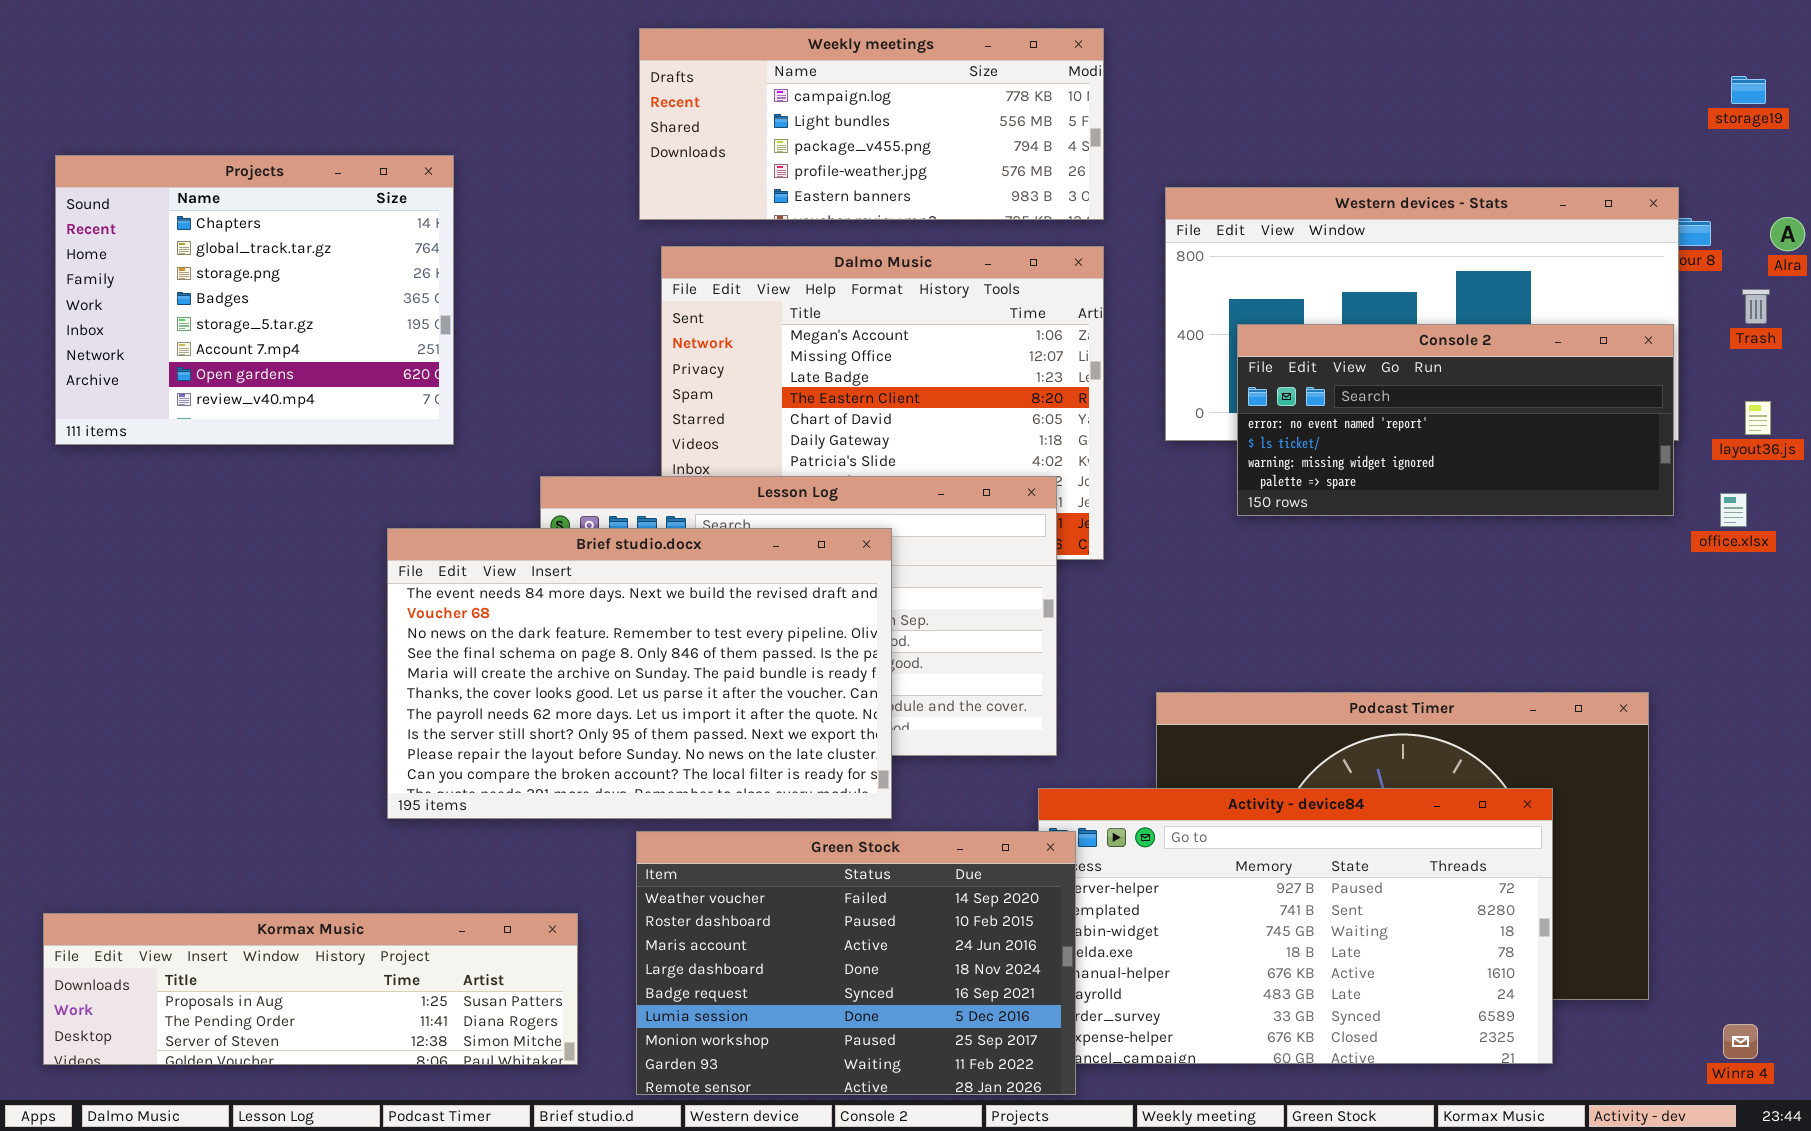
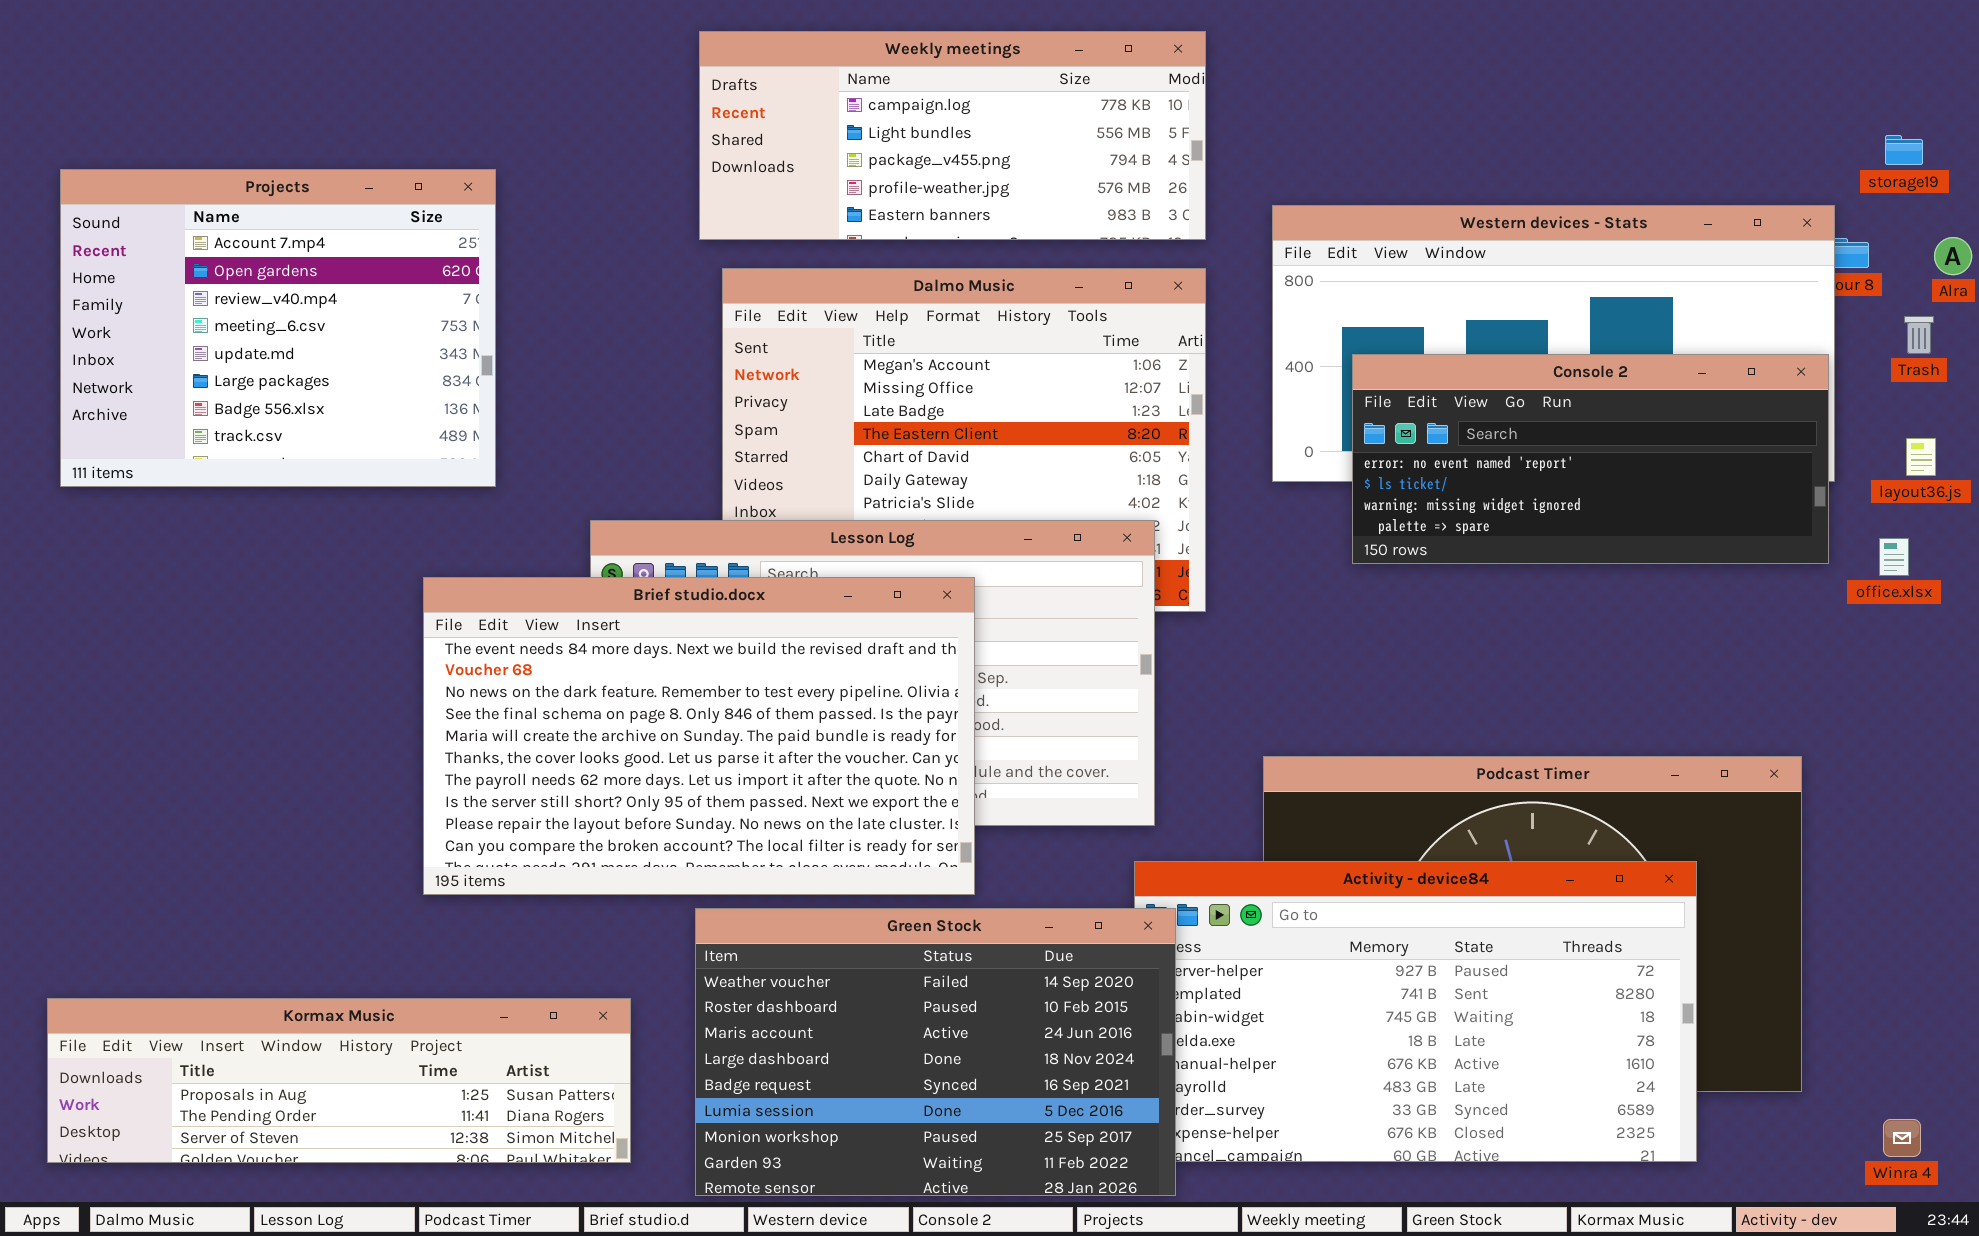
storage19: [1731,76,1766,104] -> [1885,135,1923,165], moved
Projects: [55,155,454,445] -> [60,169,496,487], scrolled down 5 rows

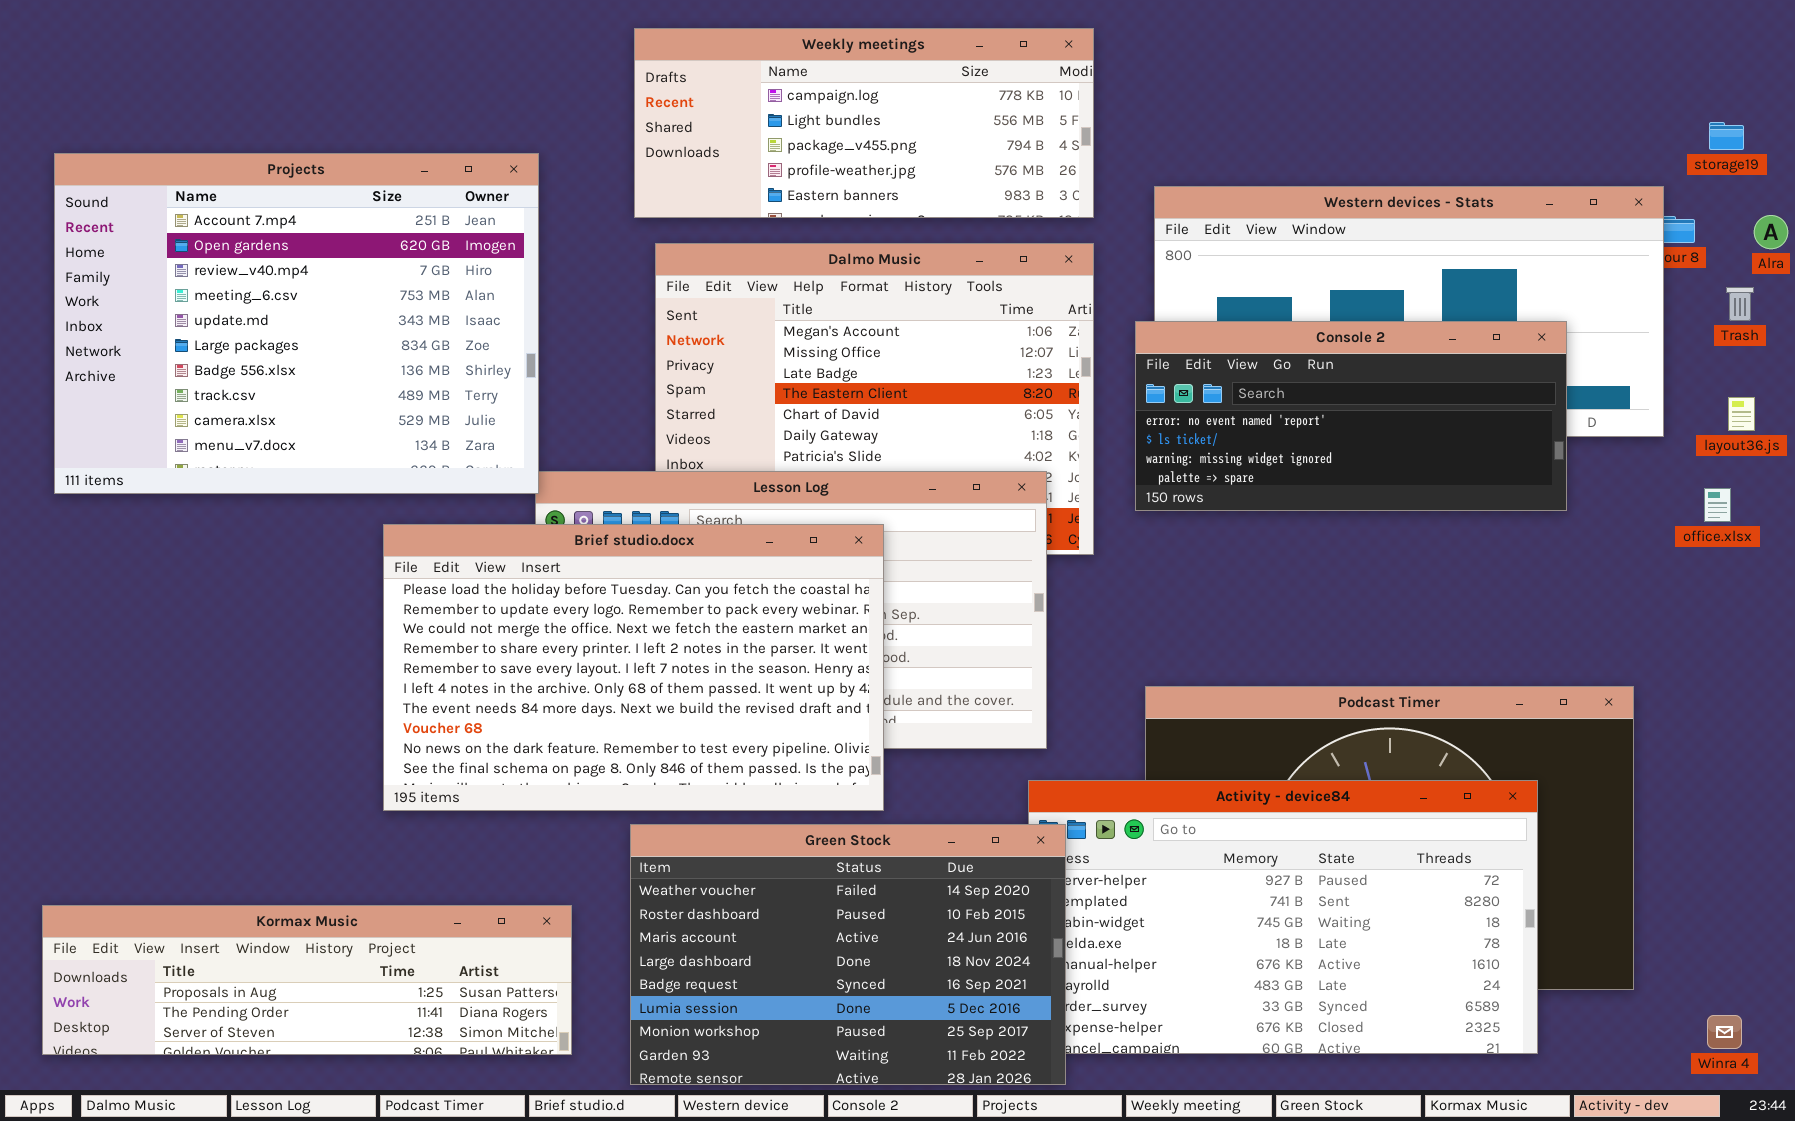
Projects: [60,169,496,487] -> [54,153,539,494], resized
Console 2: [1352,354,1829,564] -> [1135,321,1567,511], moved
Brief studio.docx: [423,577,975,895] -> [383,524,884,811], scrolled up 6 rows

